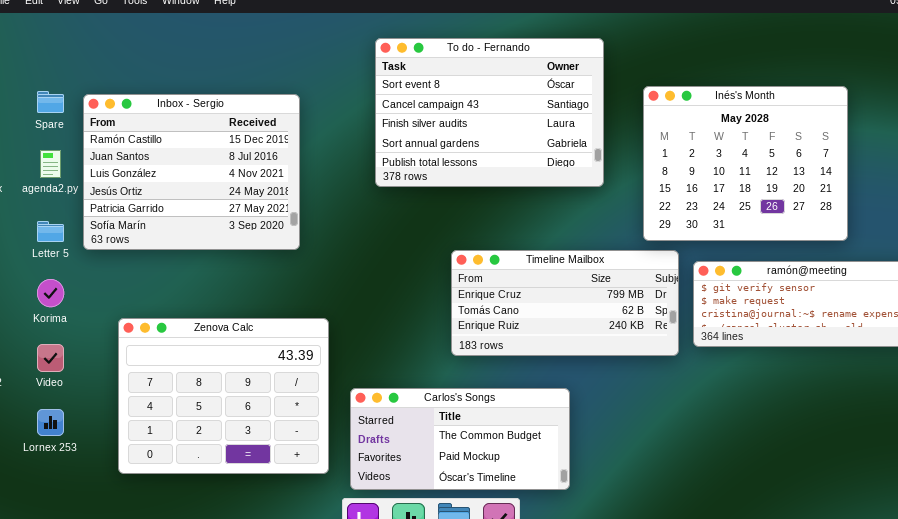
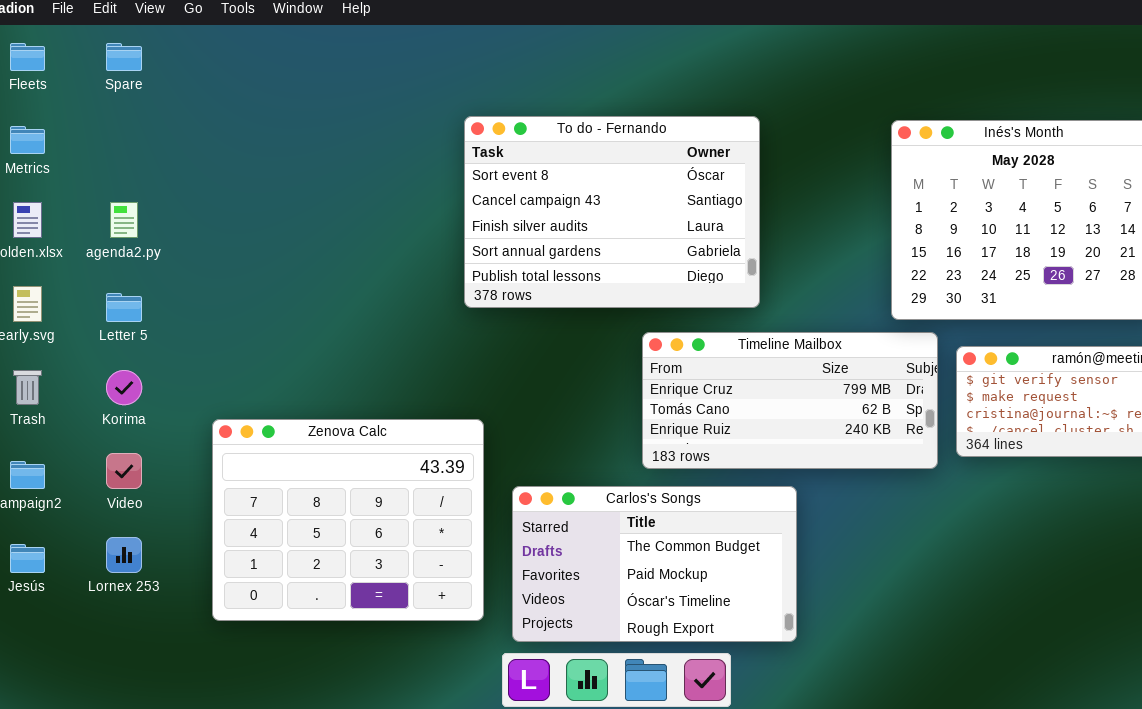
To do - Fernando: [375,38,604,187] -> [464,116,760,308], moved
Spare: [37,91,64,113] -> [106,43,142,71], moved
Inbox - Sergio: [83,94,300,250] -> none, closed
Carlos's Songs: [350,388,570,490] -> [512,486,797,642], resized

